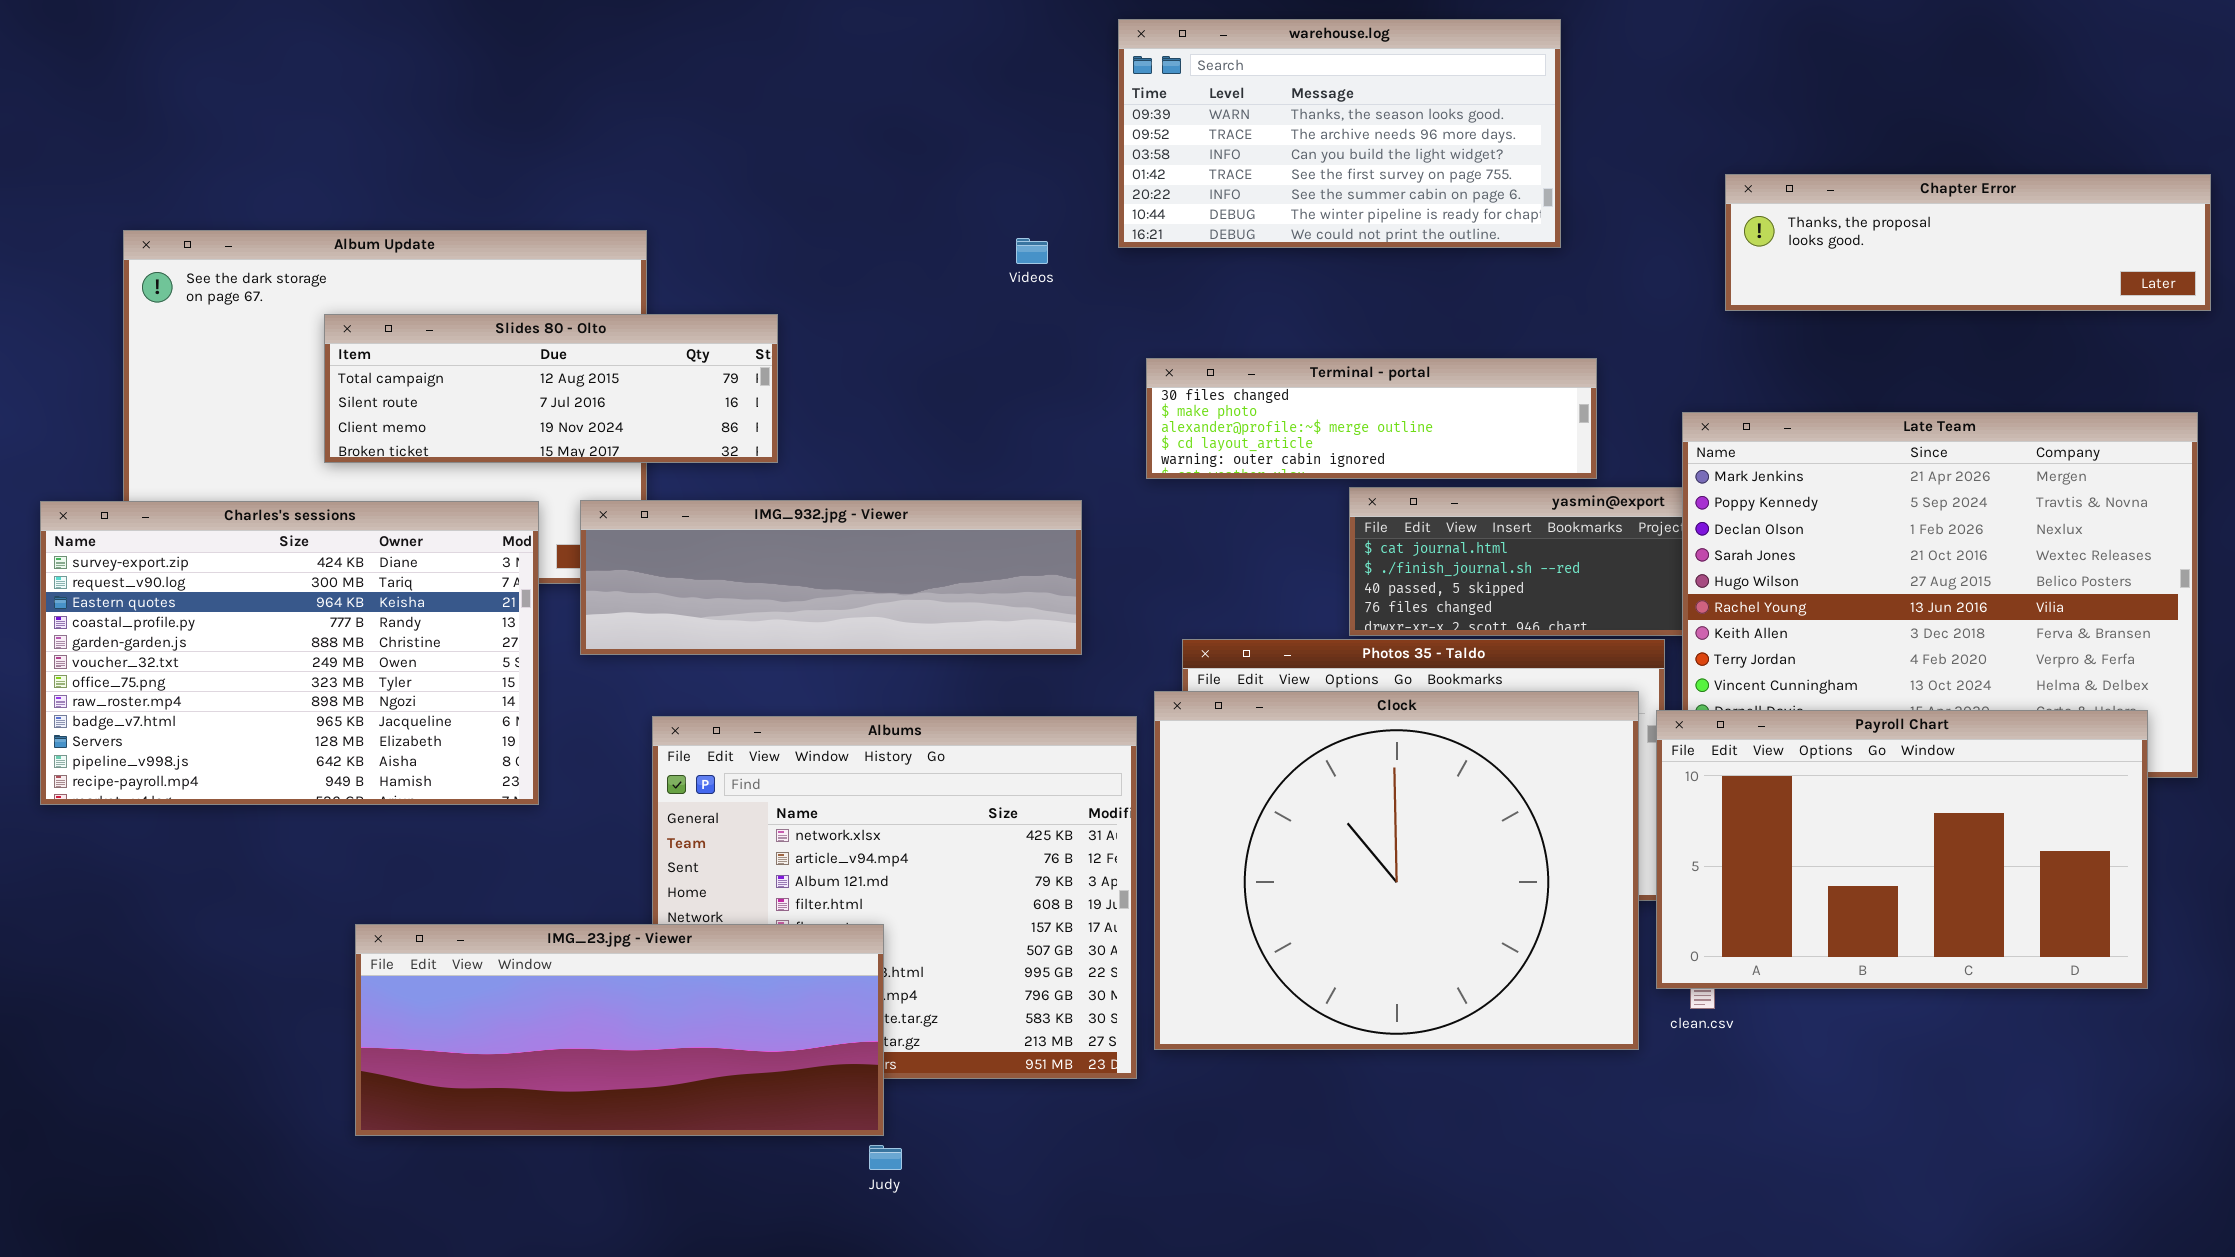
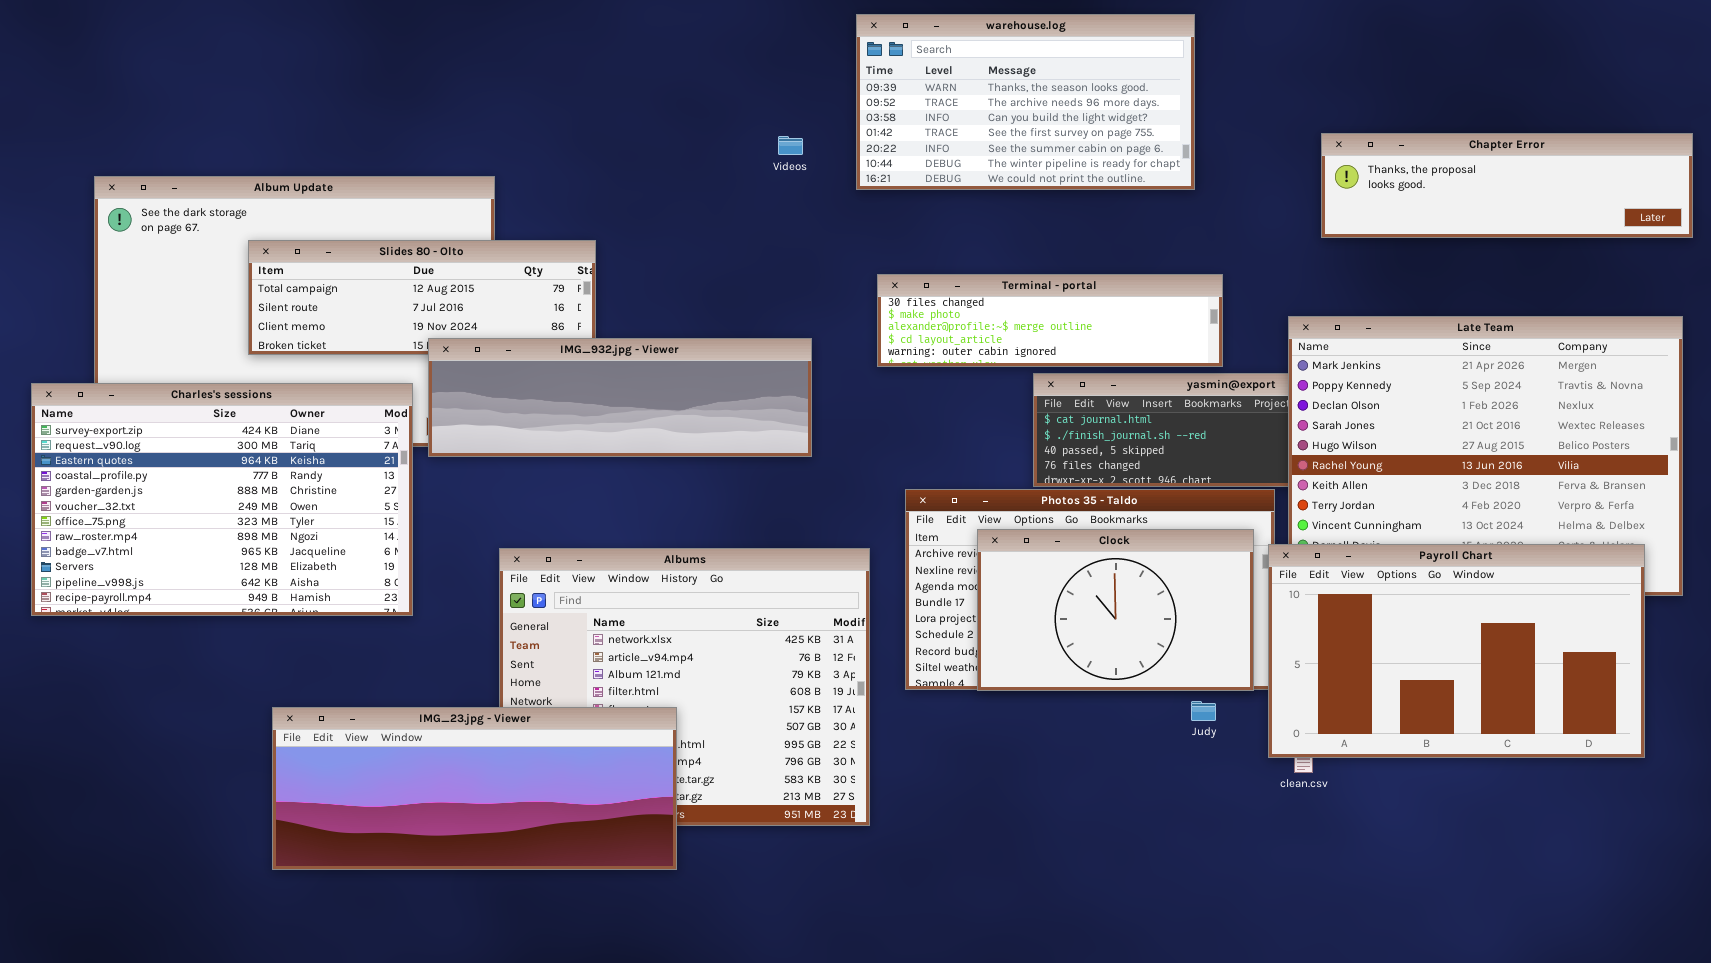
Videos: [1016,238,1048,264] -> [778,136,803,155], moved
IMG_932.jpg - Viewer: [580,500,1082,655] -> [428,338,812,457], moved
Clock: [1154,691,1639,1050] -> [977,529,1254,691], resized
Judy: [869,1145,902,1170] -> [1191,701,1216,721], moved

